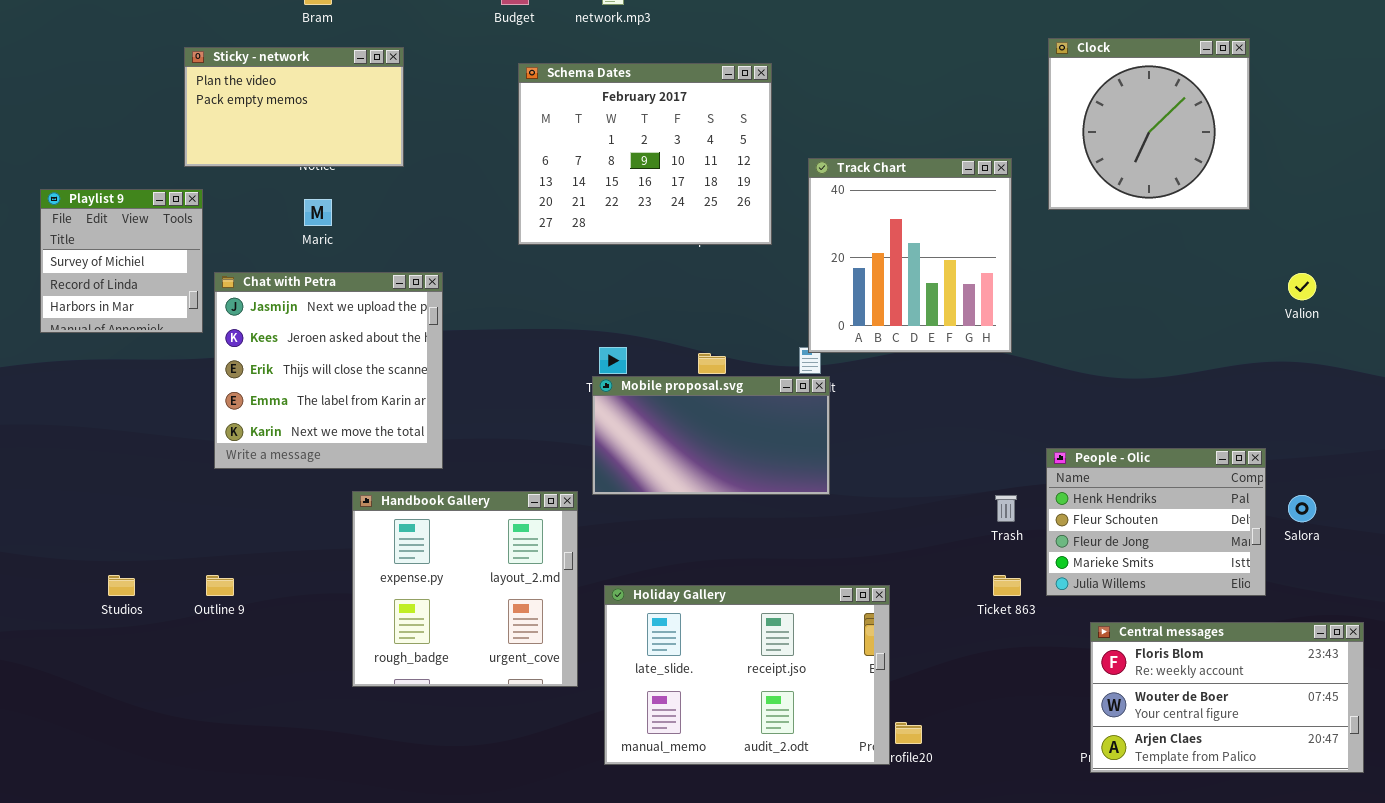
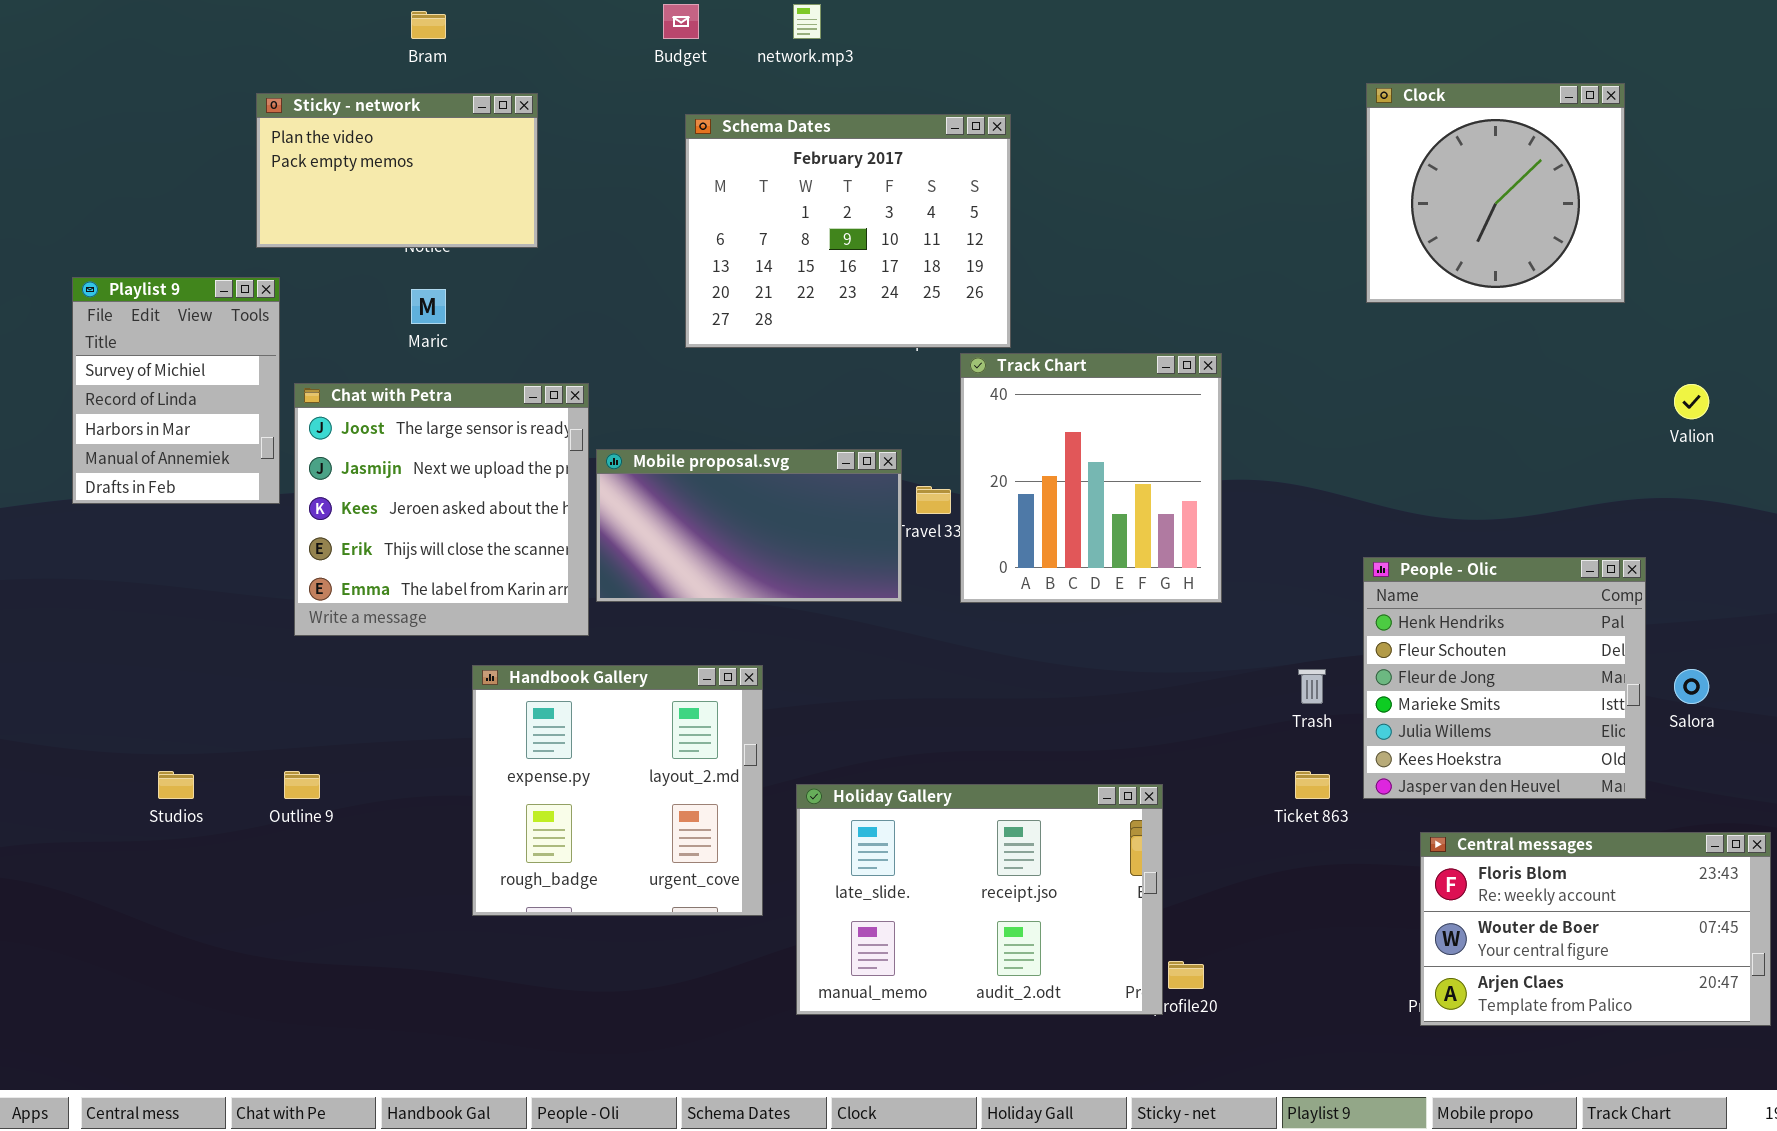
Track Chart: [808,158,1012,353] -> [960,353,1222,603], moved
Playlist 9: [40,189,203,333] -> [72,277,280,504], resized
Chat with Petra: [214,272,443,469] -> [294,383,589,636], scrolled up 1 row
Mobile proposal.svg: [592,376,830,495] -> [596,449,902,602], moved
People - Olic: [1046,448,1266,596] -> [1363,557,1646,799], resized

